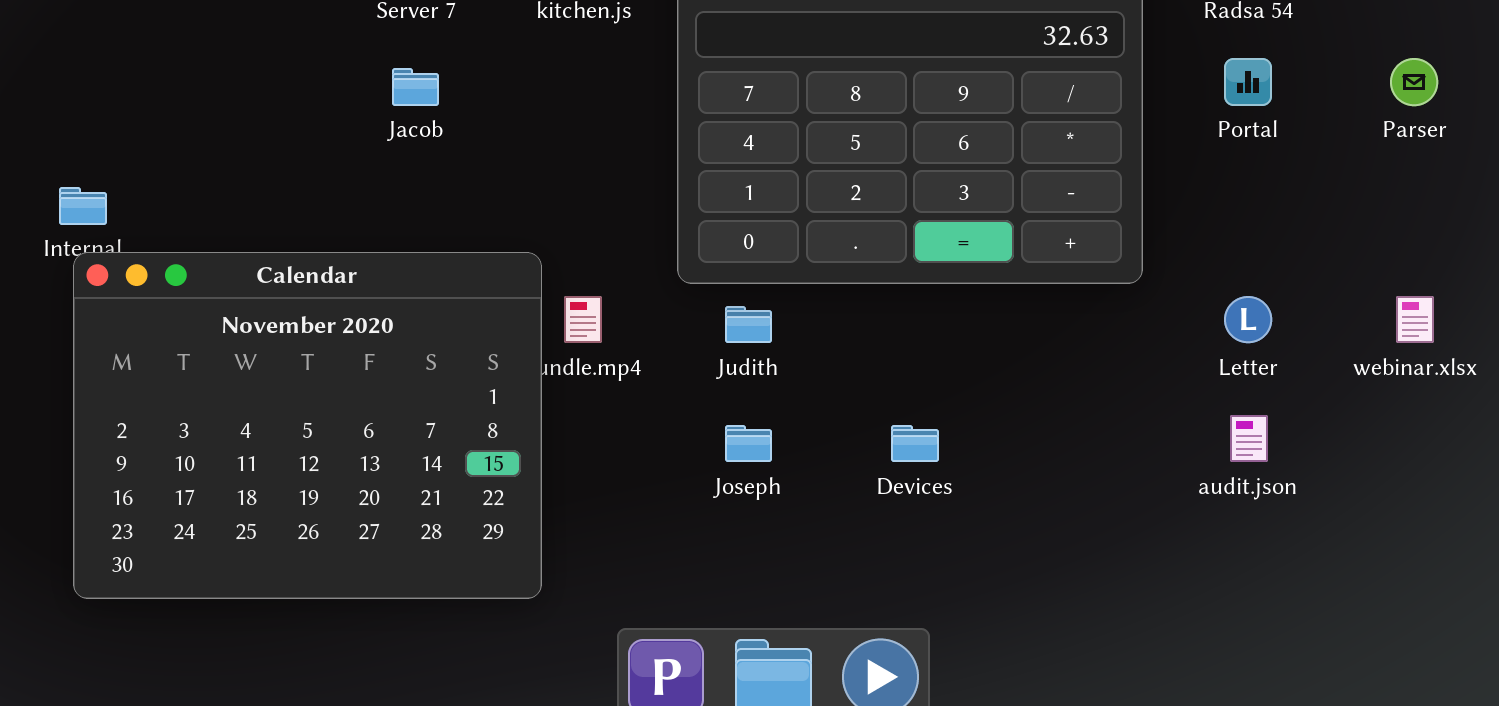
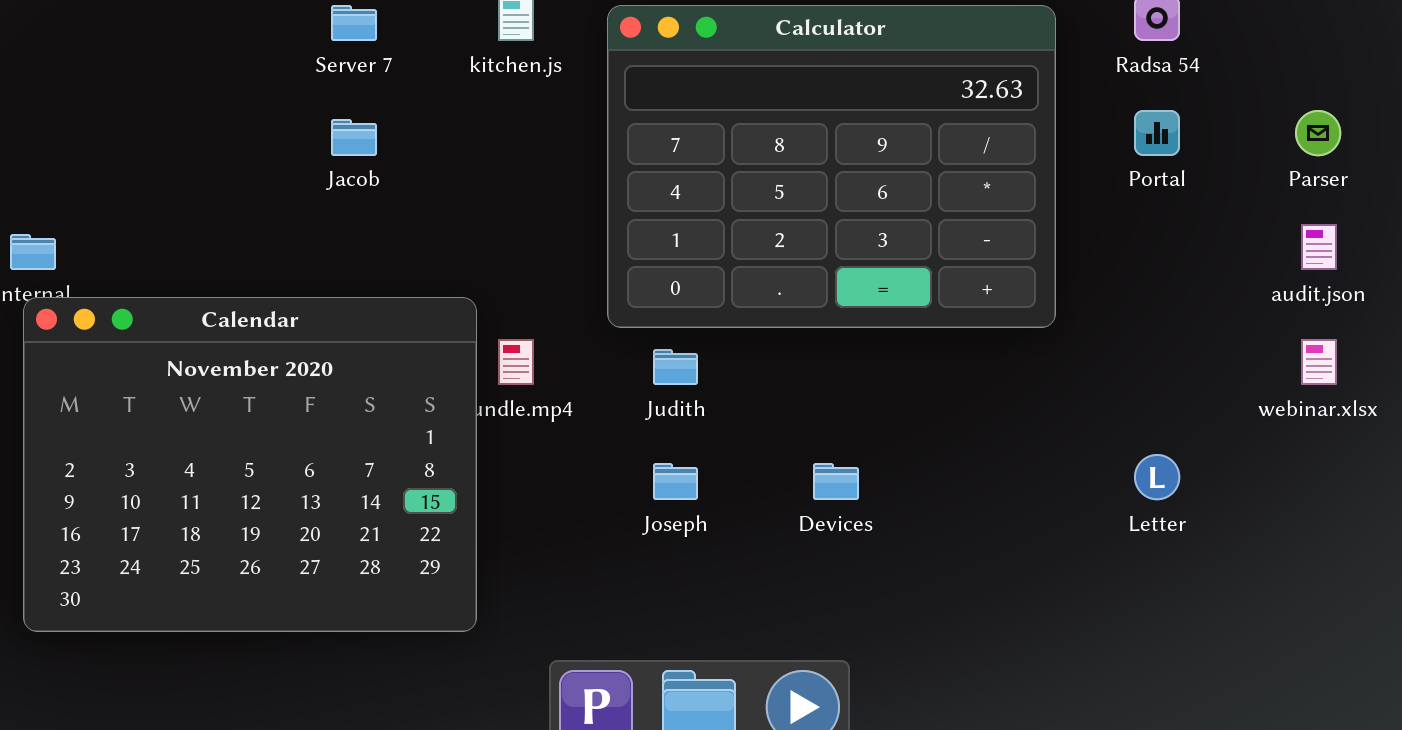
Letter: [1224,296,1272,343] -> [1134,454,1180,500], moved
audit.json: [1230,415,1268,462] -> [1301,224,1337,270], moved

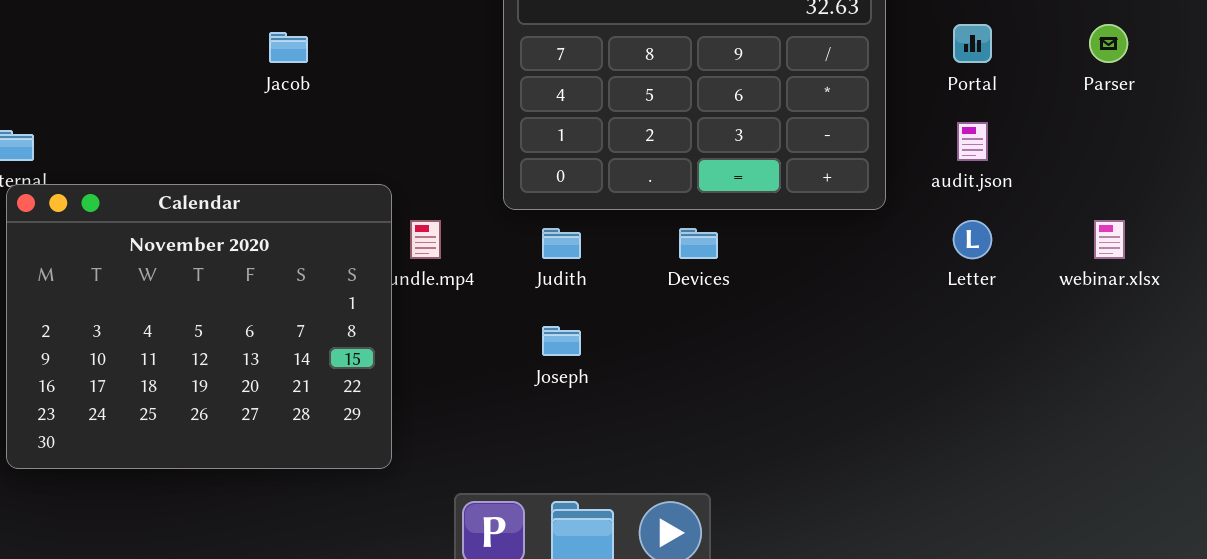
audit.json: [1301,224,1337,270] -> [957,122,988,161], moved
Letter: [1134,454,1180,500] -> [953,220,992,259], moved
Devices: [813,463,859,500] -> [679,228,718,259], moved

